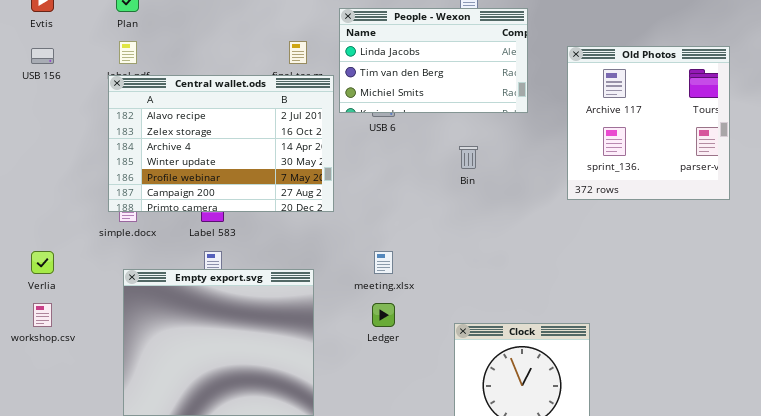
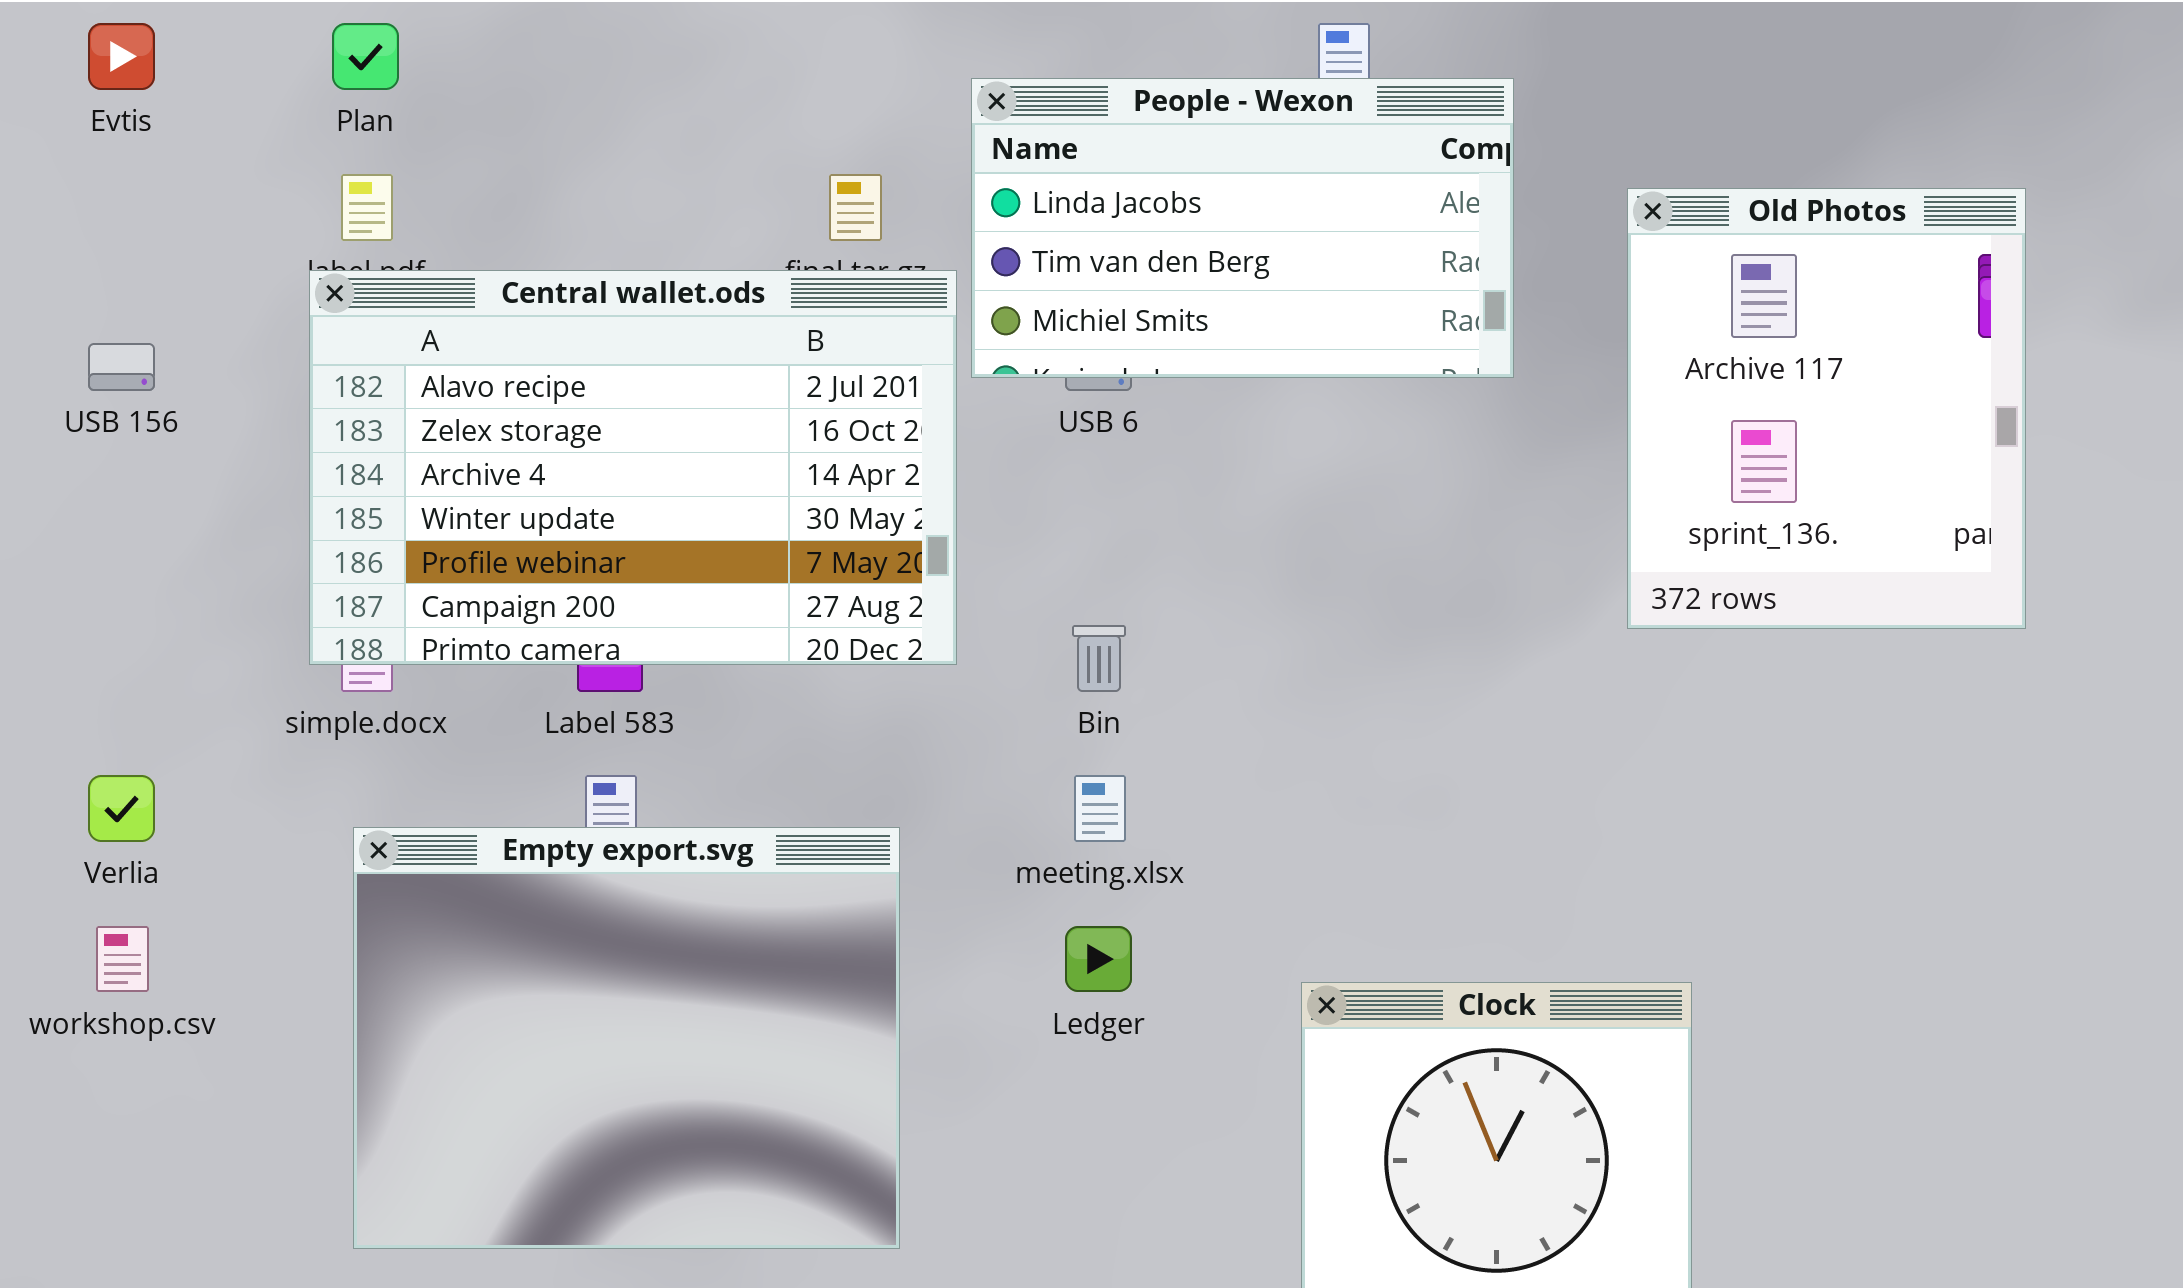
Old Photos: [567,46,730,200] -> [1627,188,2026,629], resized
USB 156: [31,48,54,64] -> [88,343,155,391], moved
Bin: [459,146,478,169] -> [1072,625,1126,692], moved

